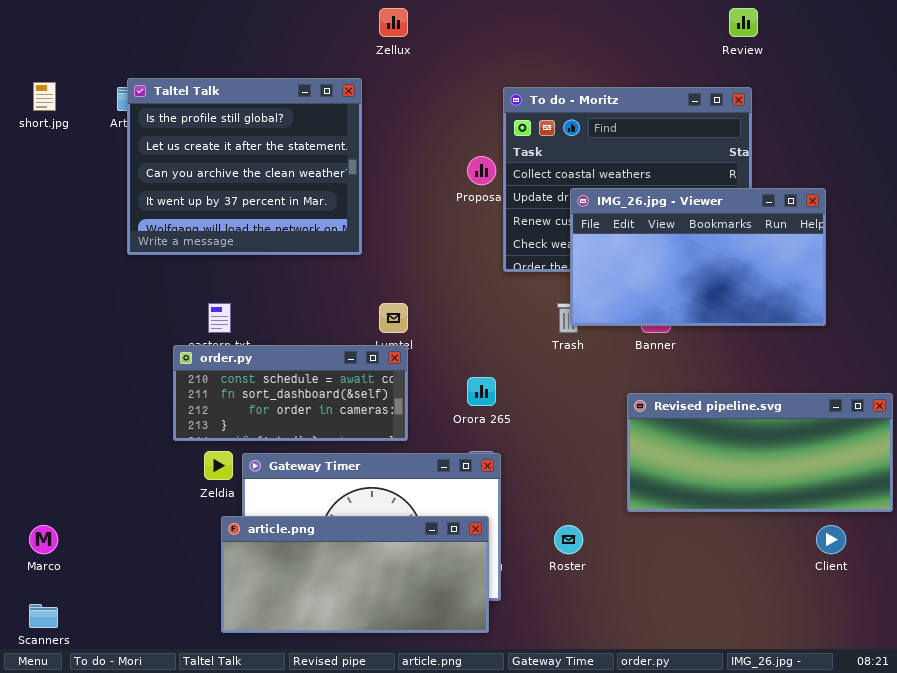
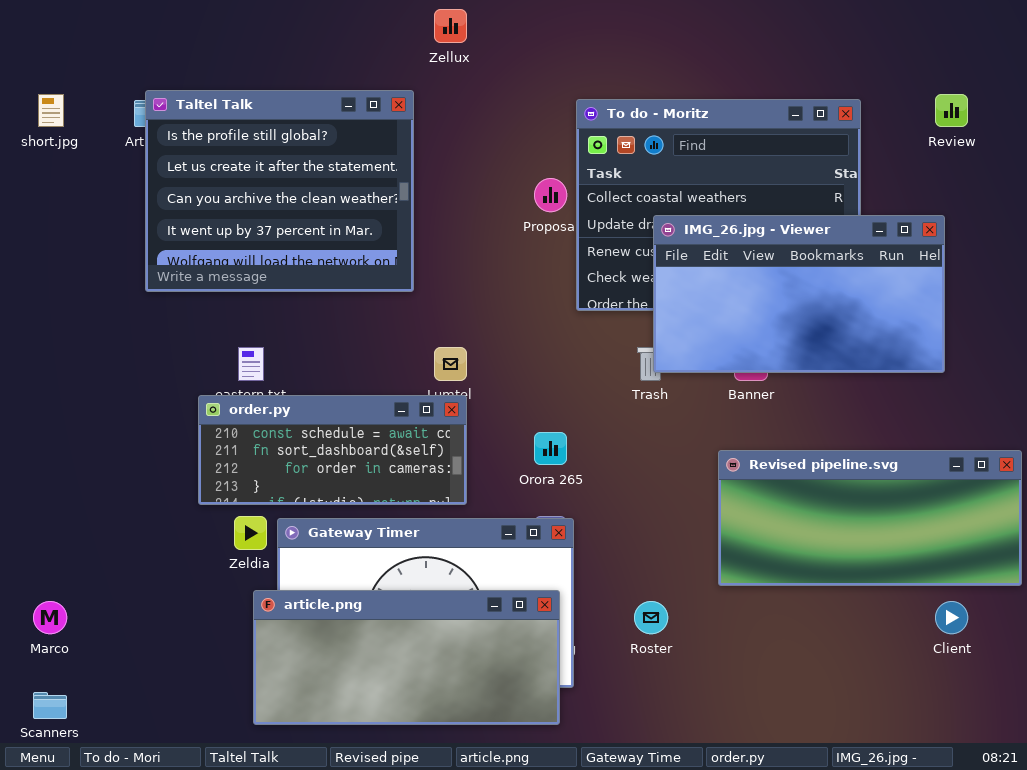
Review: [729,8,758,37] -> [935,94,968,127], moved

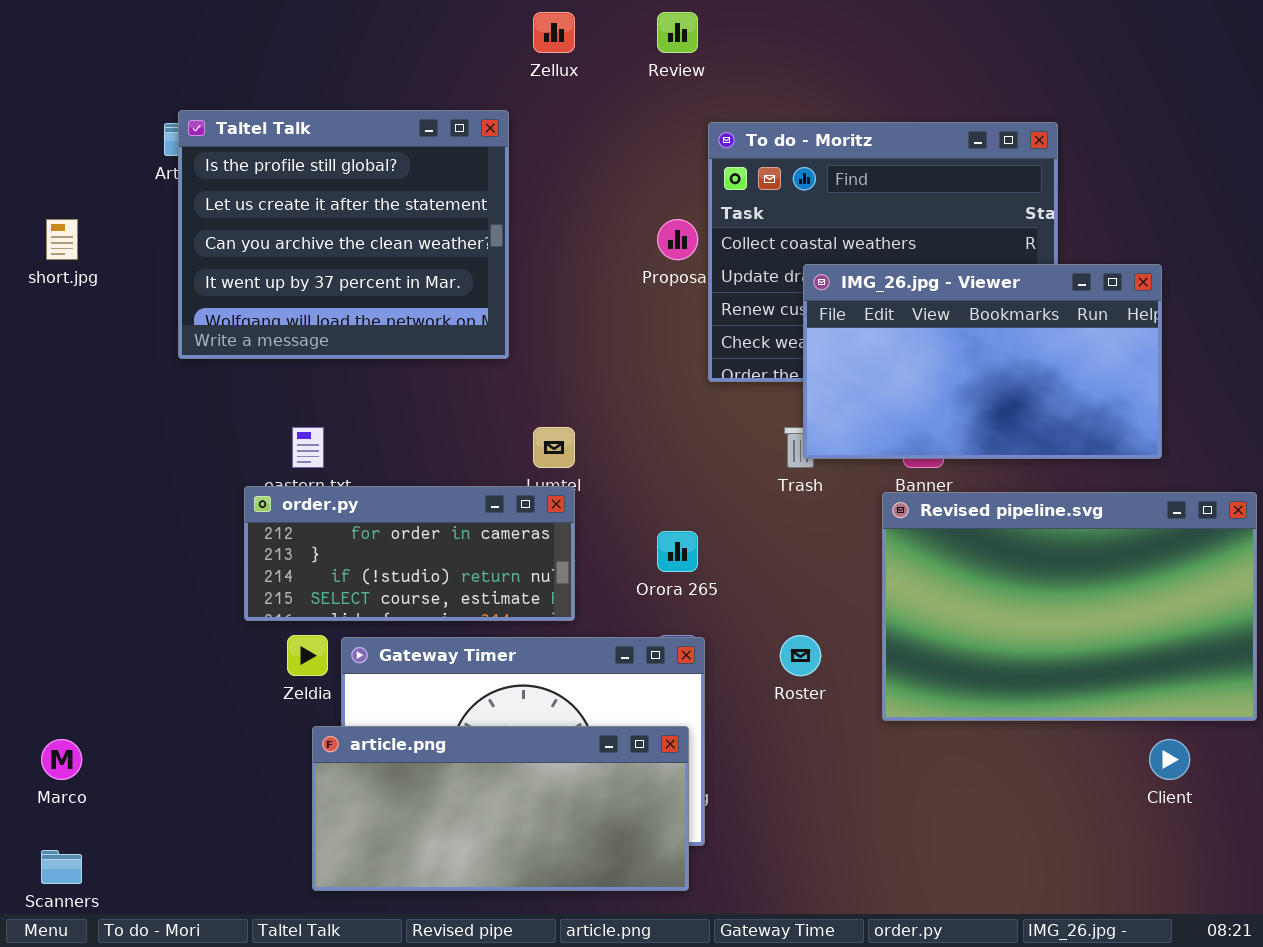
short.jpg: [38,94,64,127] -> [46,219,78,260], moved
Review: [935,94,968,127] -> [657,12,698,53], moved
order.py: [198,395,467,505] -> [244,486,575,621], scrolled down 2 rows
Revised pipeline.svg: [718,450,1022,586] -> [882,492,1257,721], resized
Roster: [634,601,668,634] -> [780,635,821,676], moved

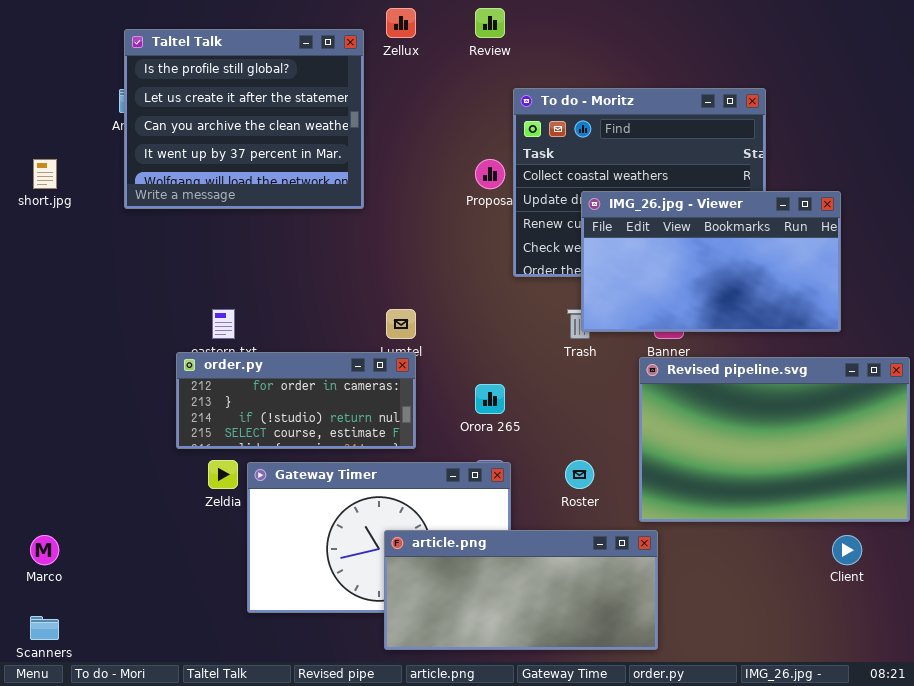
Taltel Talk: [178,110,509,359] -> [124,29,364,209], moved
article.png: [312,726,689,891] -> [384,530,658,650], moved

